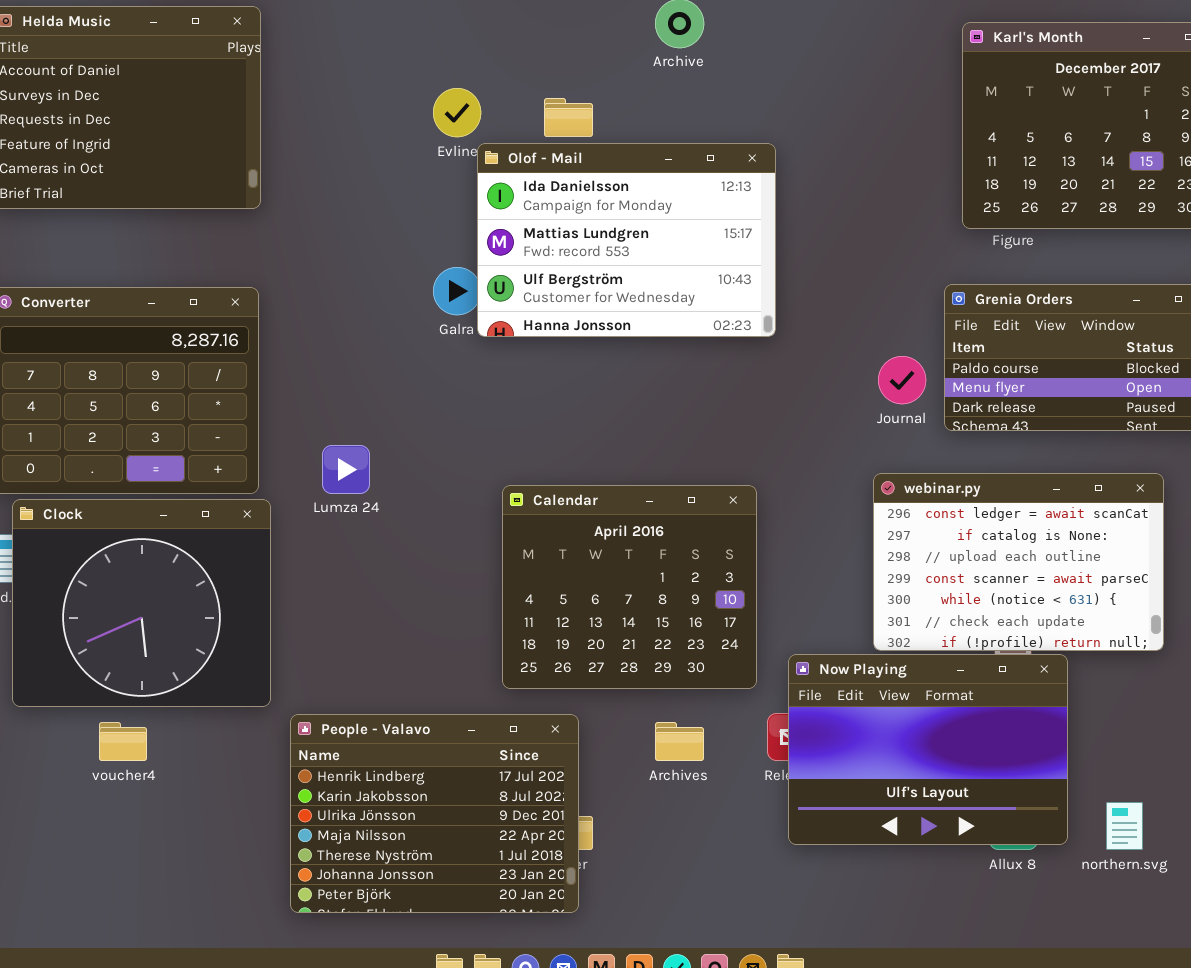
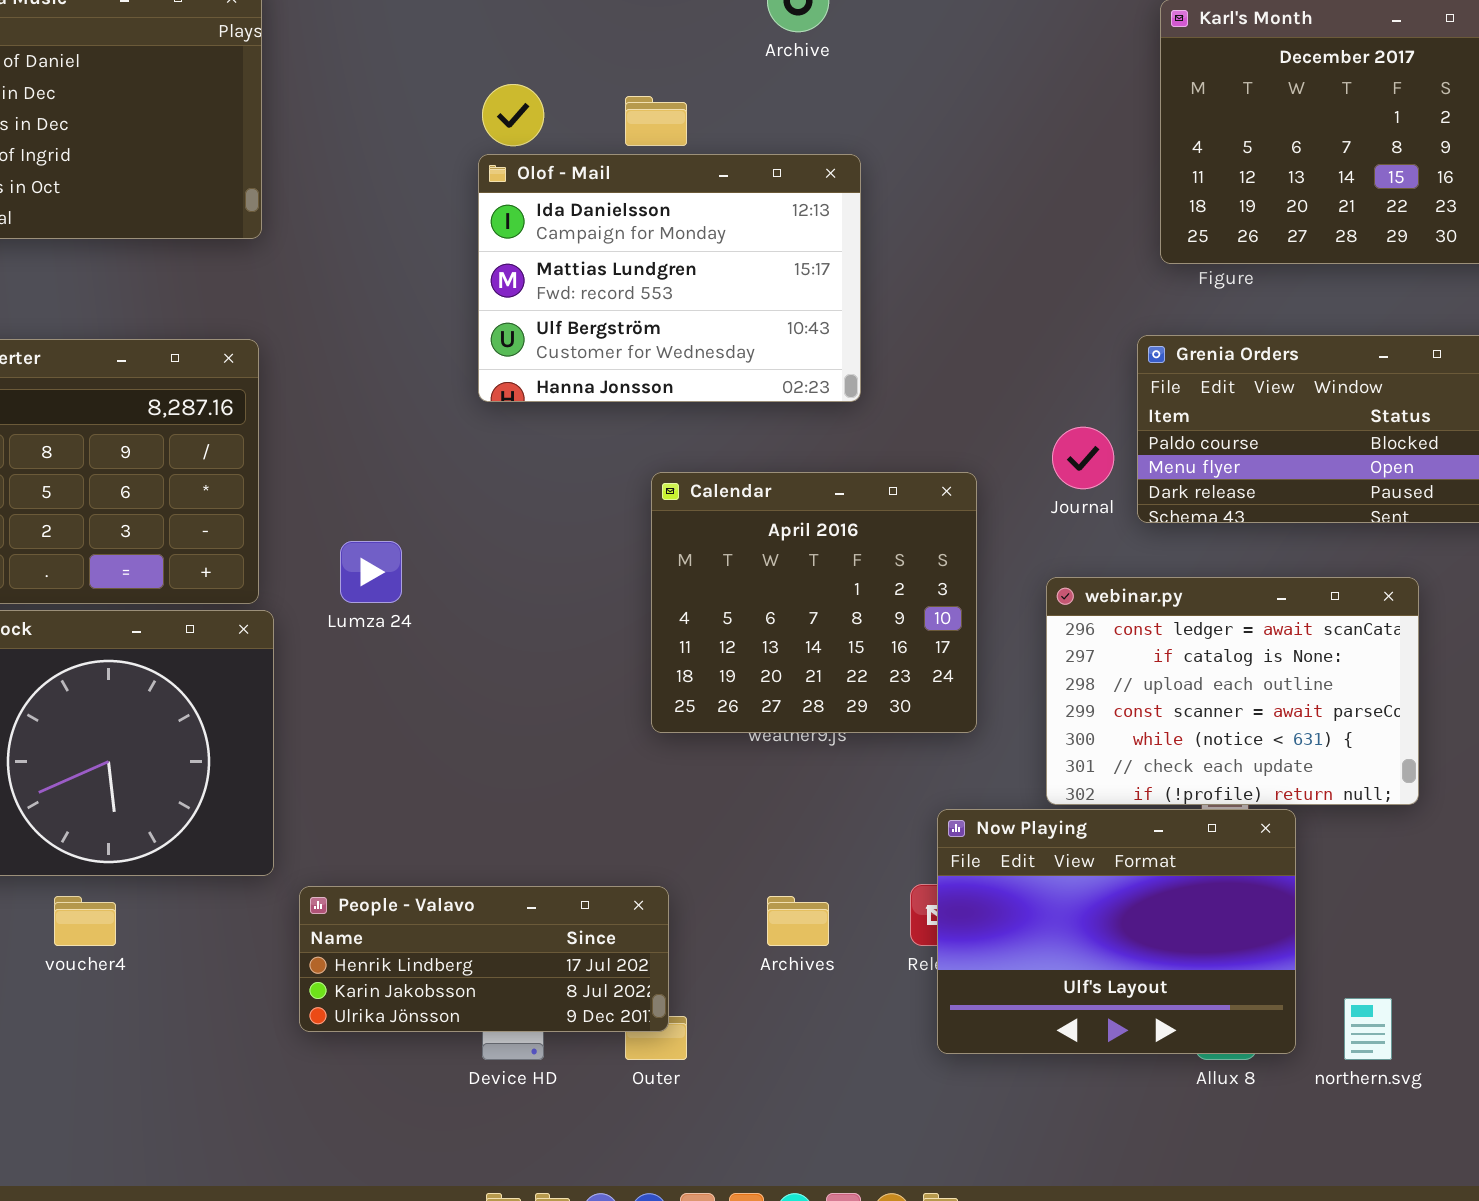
Olof - Mail: [477,143,776,337] -> [478,154,861,402], moved
Calendar: [502,485,757,689] -> [651,472,977,733], moved
People - Valavo: [290,714,579,913] -> [299,886,669,1032], resized

